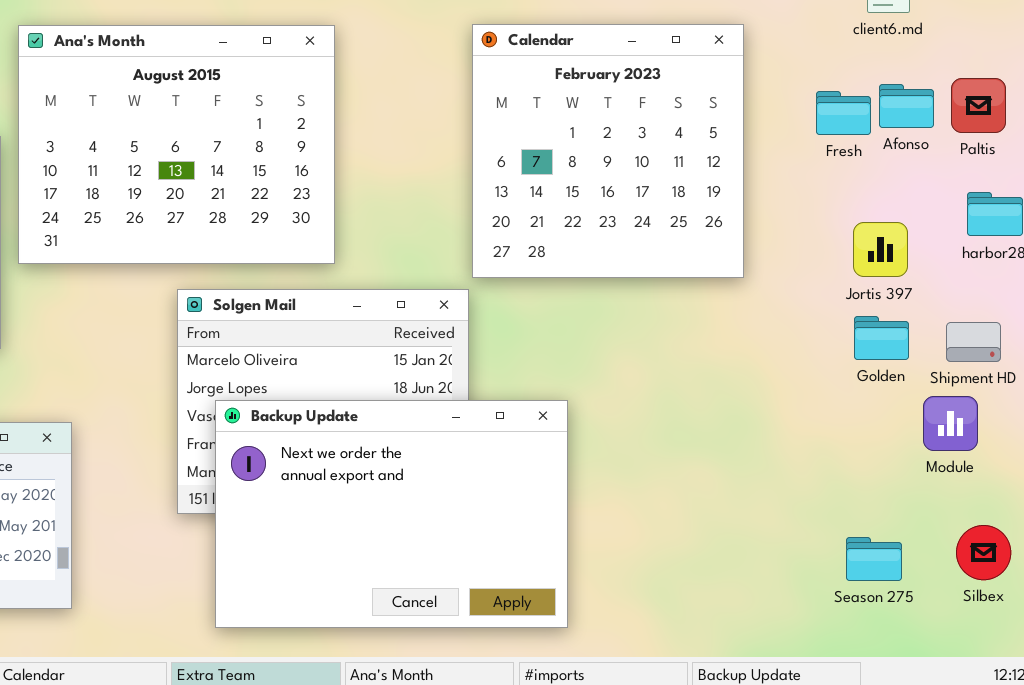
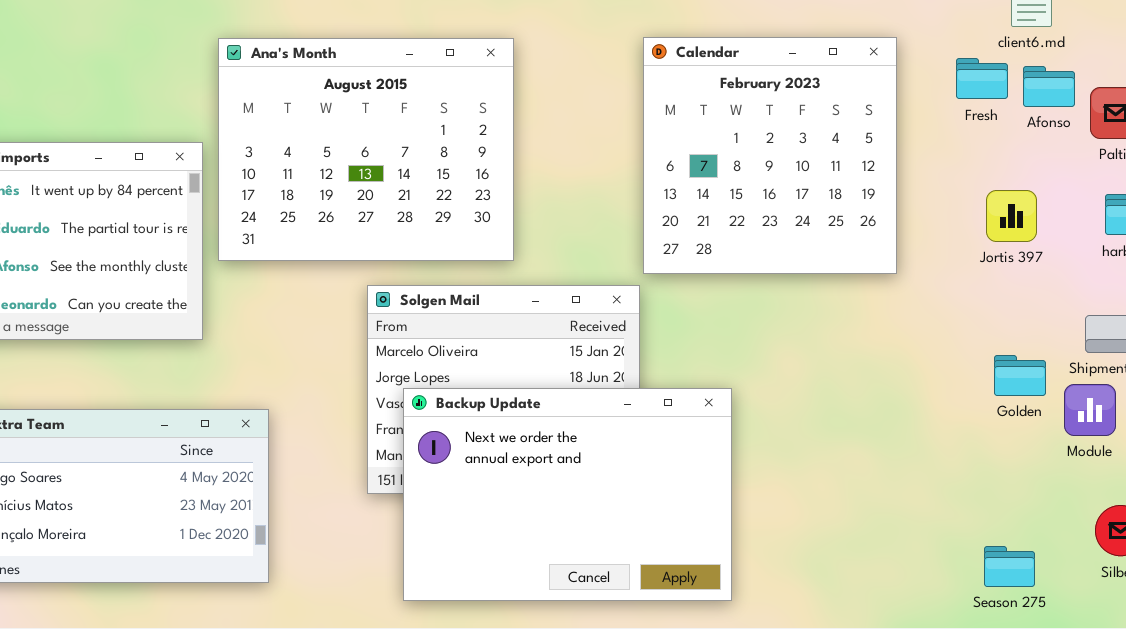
Afonso: [879,84,934,128] -> [1023,66,1075,107], moved
Fresh: [816,91,871,135] -> [956,58,1008,99], moved
Jortis 397: [853,222,908,277] -> [986,190,1037,242], moved
Golden: [854,316,909,360] -> [994,355,1046,396], moved
Season 275: [846,537,902,581] -> [984,546,1035,587], moved

